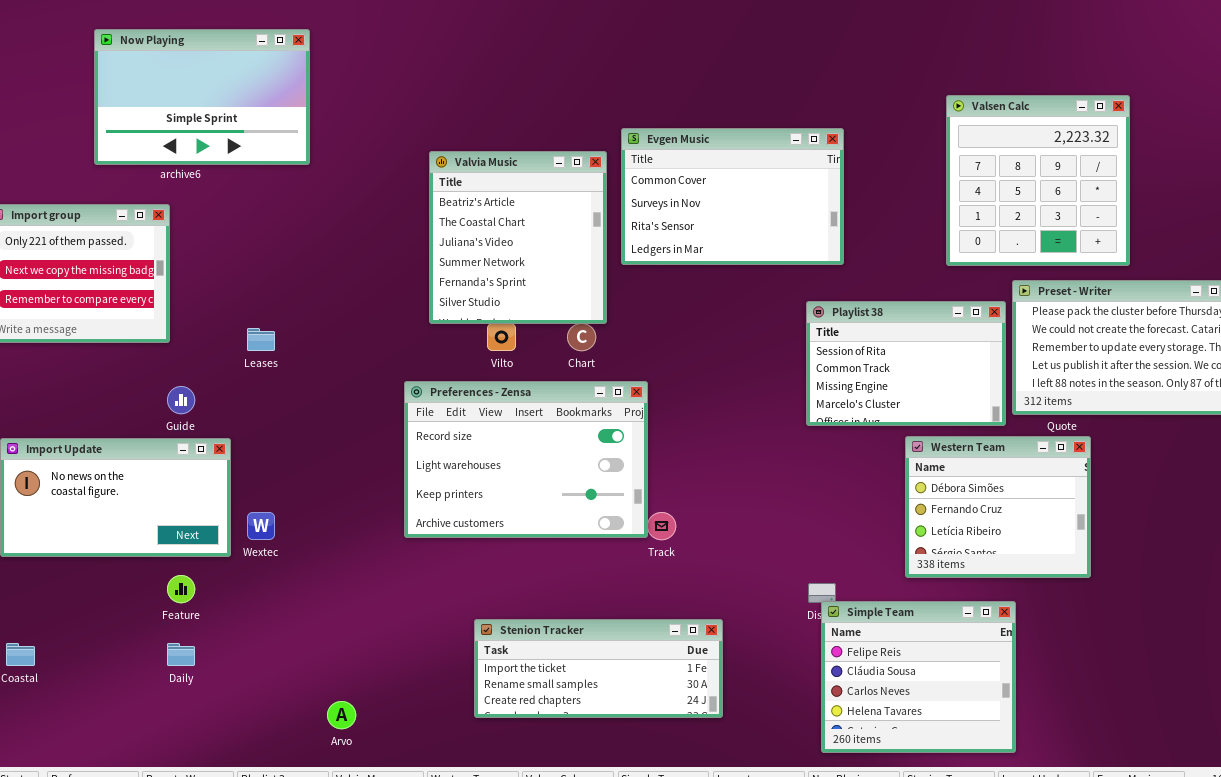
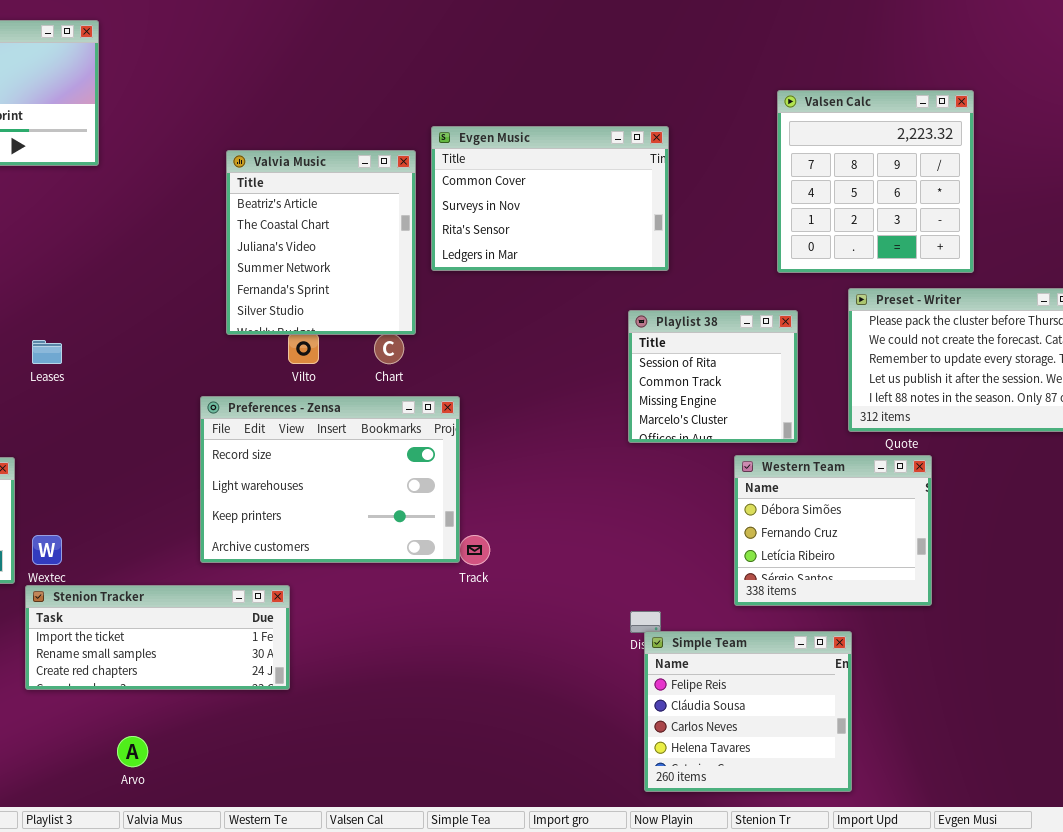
Playlist 38: [806,301,1006,426] -> [628,310,798,443], resized
Stenion Tracker: [474,619,723,718] -> [25,585,290,690], moved

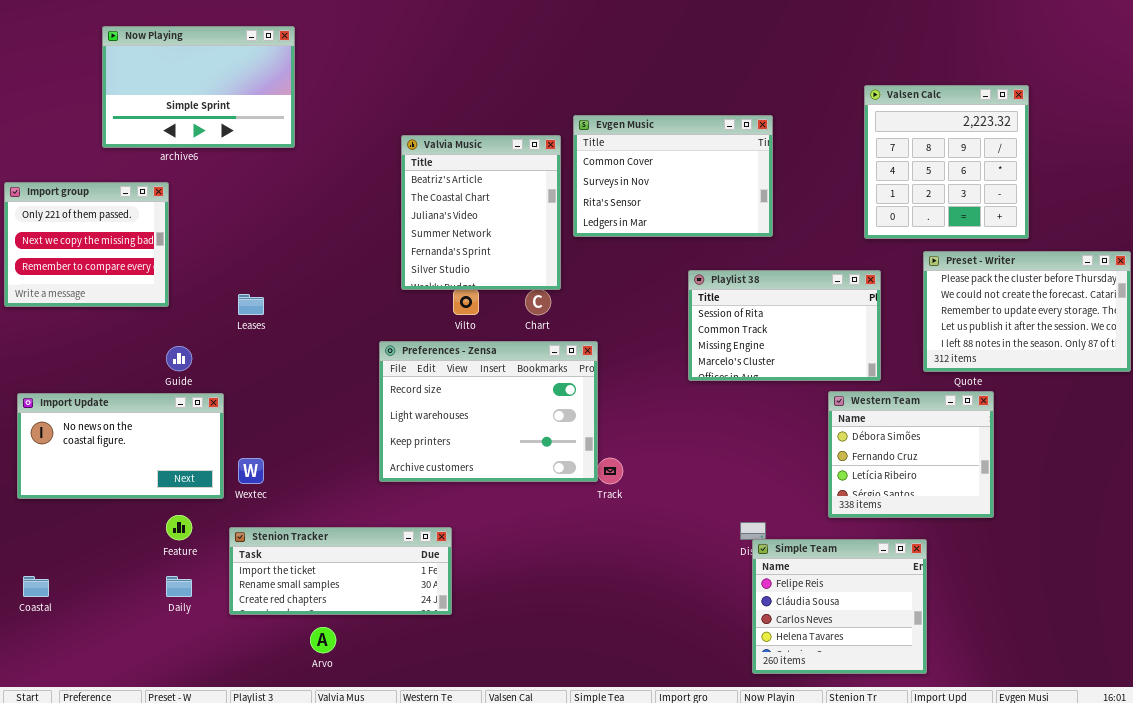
Playlist 38: [628,310,798,443] -> [688,270,881,381], resized
Stenion Tracker: [25,585,290,690] -> [229,527,452,615], moved

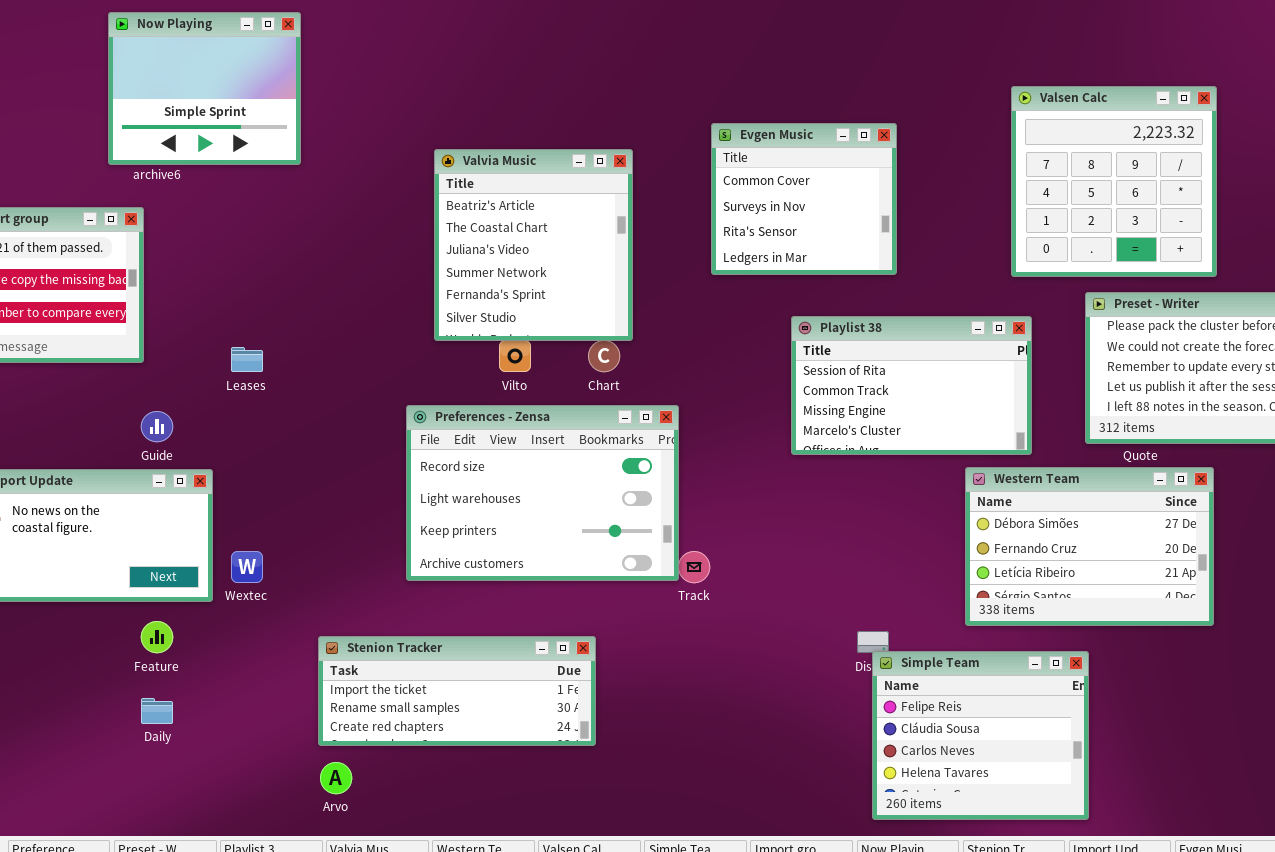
Now Playing: [102,26,295,148] -> [108,12,301,165], resized
Evgen Music: [573,115,773,237] -> [711,123,897,275], resized
Western Team: [828,391,994,518] -> [965,467,1214,626], resized
Stenion Tracker: [229,527,452,615] -> [318,636,596,746], moved

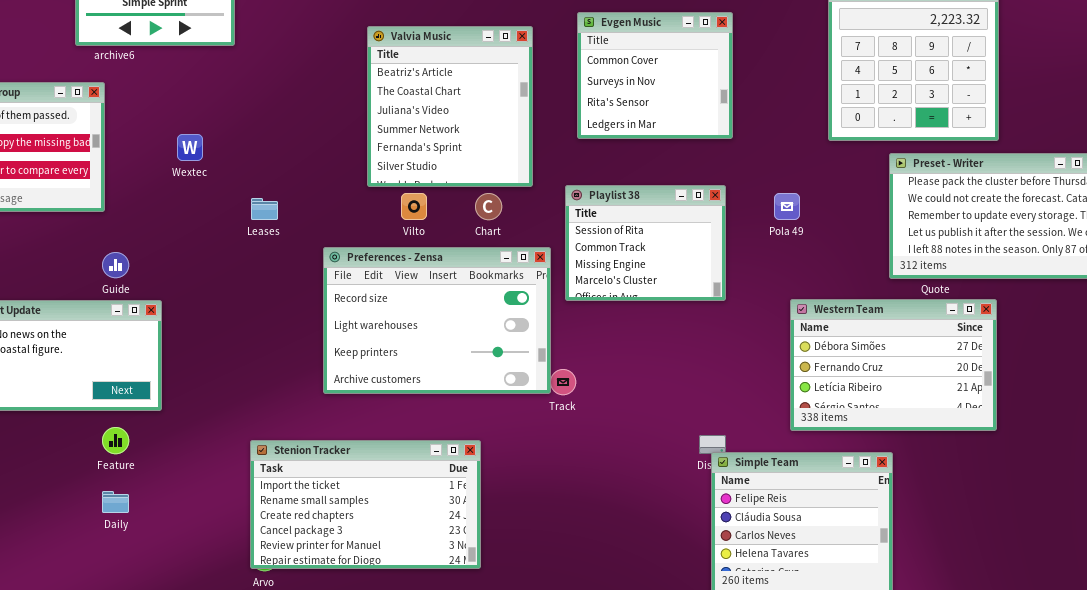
Valvia Music: [434,149,633,341] -> [367,26,533,187], moved
Playlist 38: [791,316,1032,455] -> [565,185,726,301], moved, resized
Leases: [231,347,263,372] -> [251,198,278,220], moved
Wextec: [231,551,263,583] -> [177,134,203,161], moved
Stenion Tracker: [318,636,596,746] -> [250,440,481,569], resized

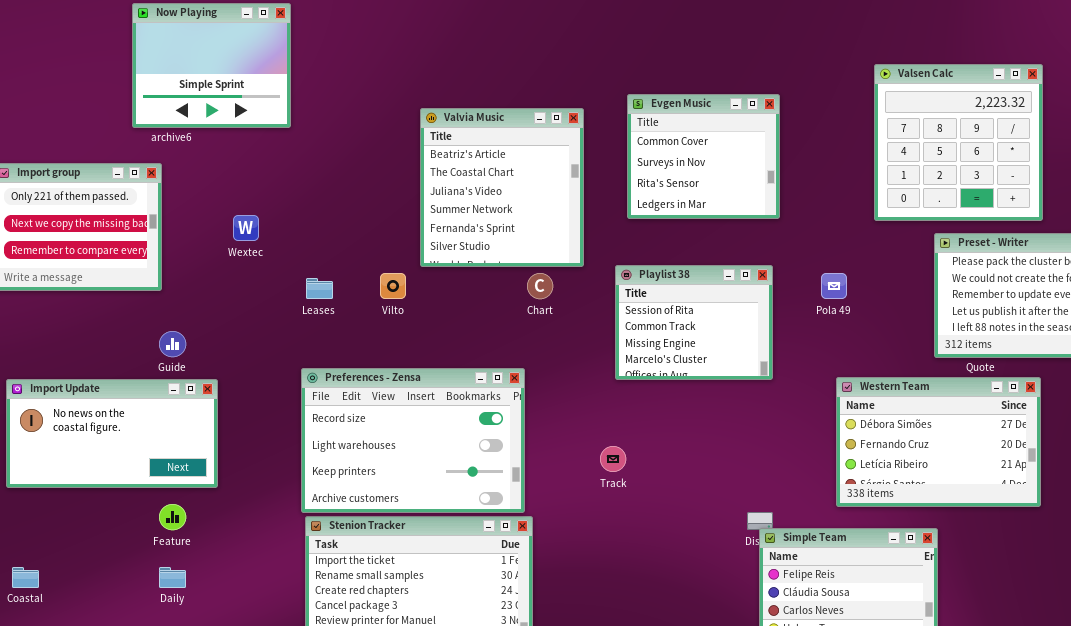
Vilto: [401,193,427,220] -> [380,273,406,299], moved
Preferences - Zensa: [323,247,551,394] -> [301,368,525,513], moved

